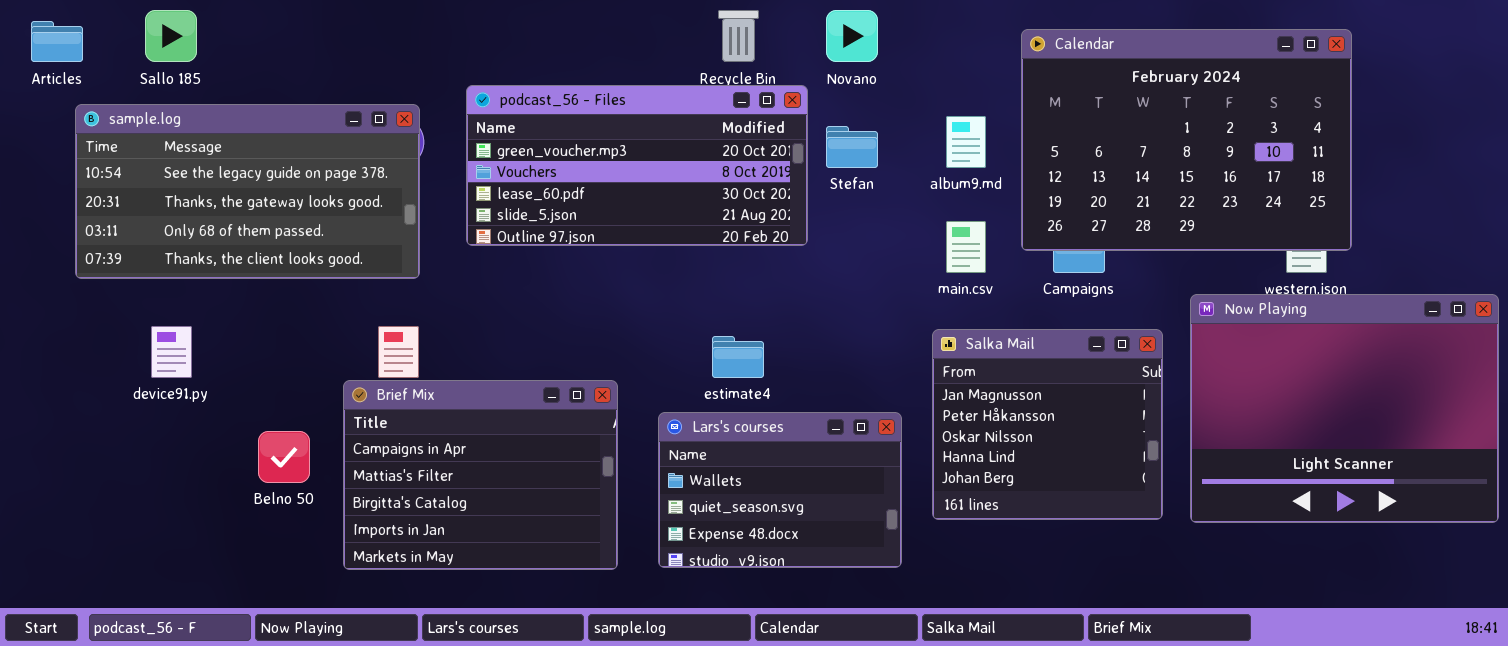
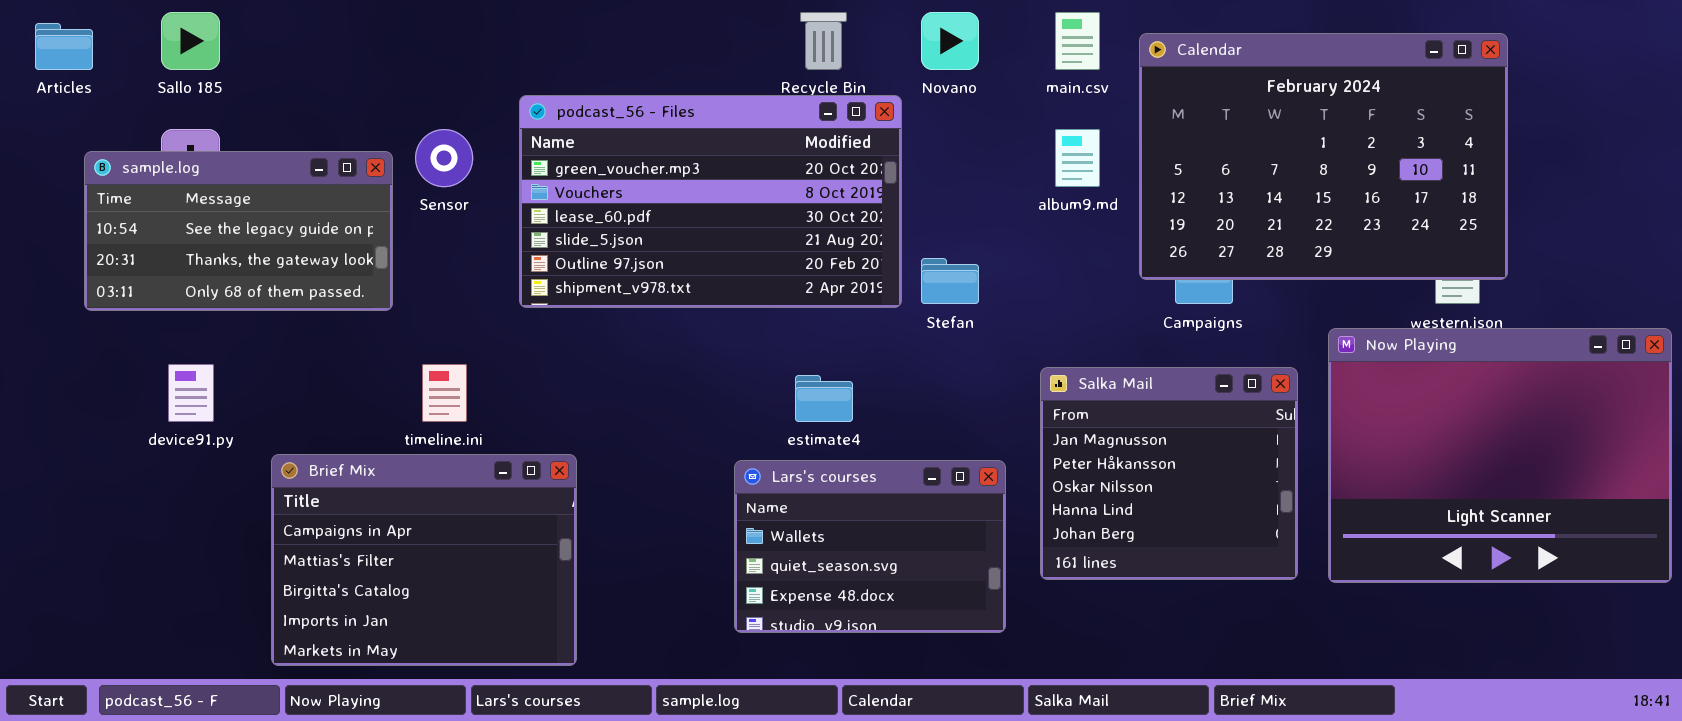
podcast_56 - Files: [466,85,808,246] -> [519,95,902,308], resized
sample.log: [75,104,420,279] -> [84,151,393,311], resized
Stefan: [826,126,878,168] -> [921,258,979,304], moved
main.csv: [946,221,986,273] -> [1055,12,1100,70], moved
Brief Mix: [343,380,618,570] -> [271,454,577,666], moved

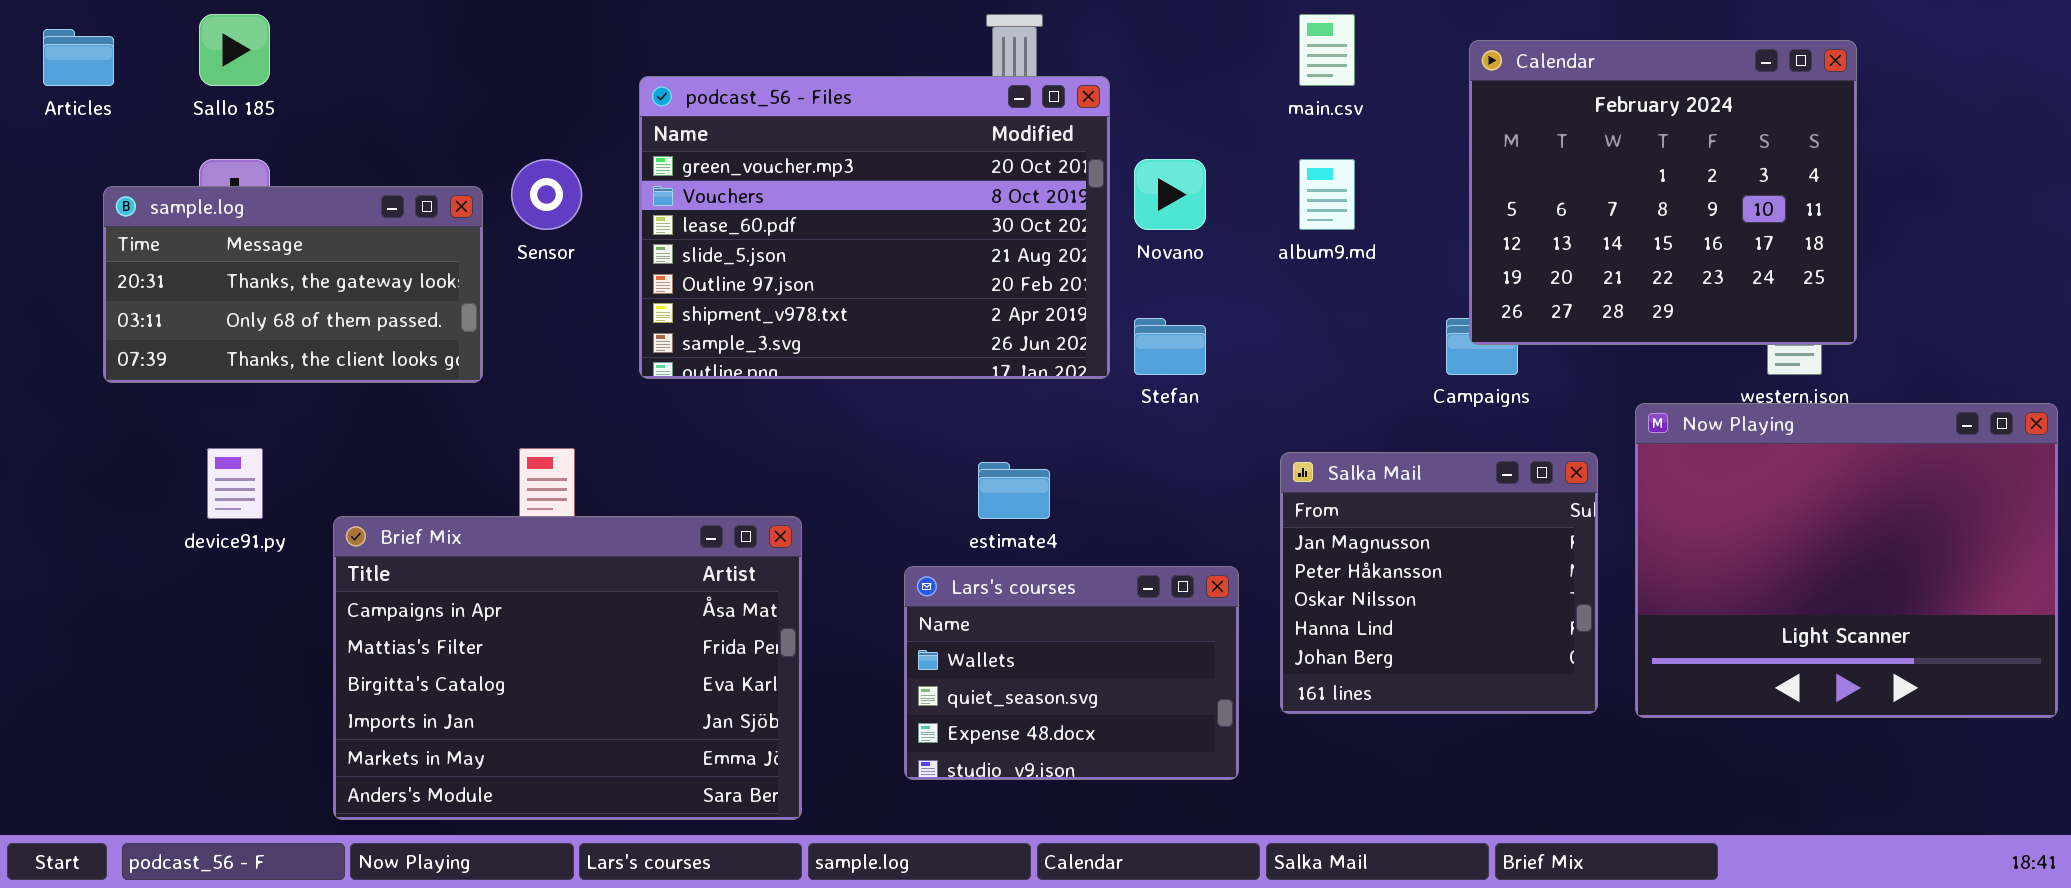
Novano: [921,12,979,70] -> [1134,159,1206,230], moved
Calendar: [1139,33,1508,280] -> [1469,40,1857,345], resized
podcast_56 - Files: [519,95,902,308] -> [639,76,1110,379], resized
sample.log: [84,151,393,311] -> [103,186,483,383], scrolled down 1 row
Brief Mix: [271,454,577,666] -> [333,516,802,820], resized

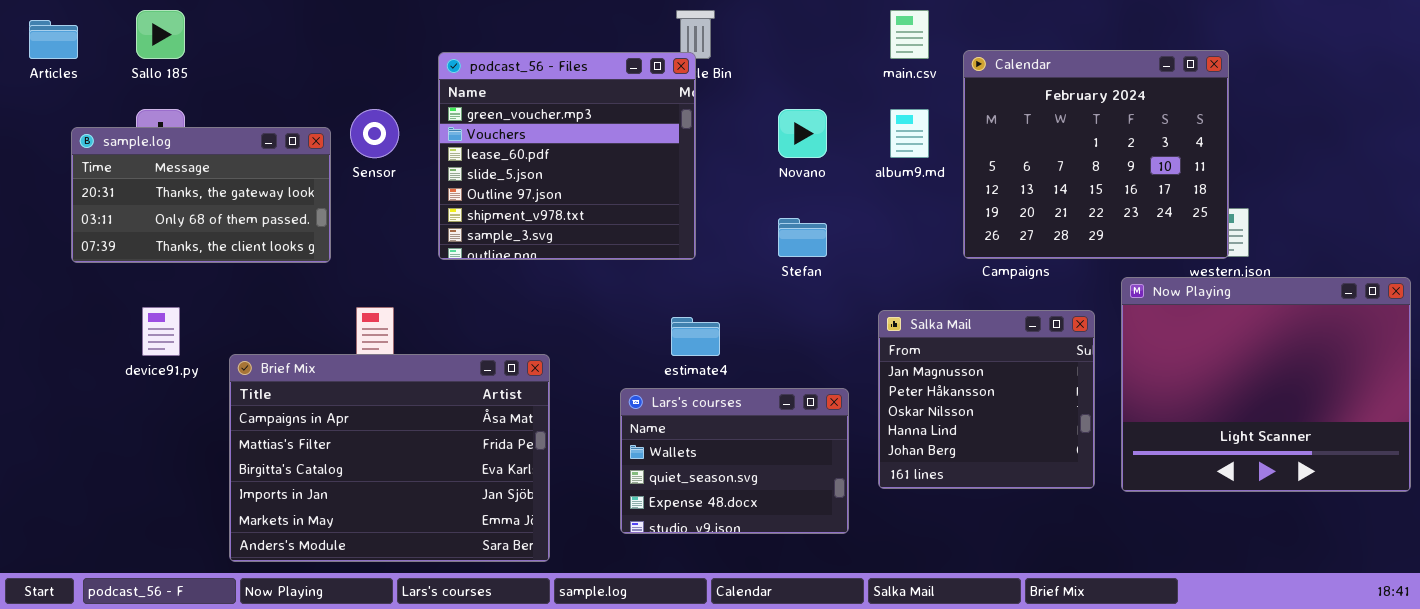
Calendar: [1469,40,1857,345] -> [963,50,1229,259], moved
podcast_56 - Files: [639,76,1110,379] -> [438,52,696,260], resized

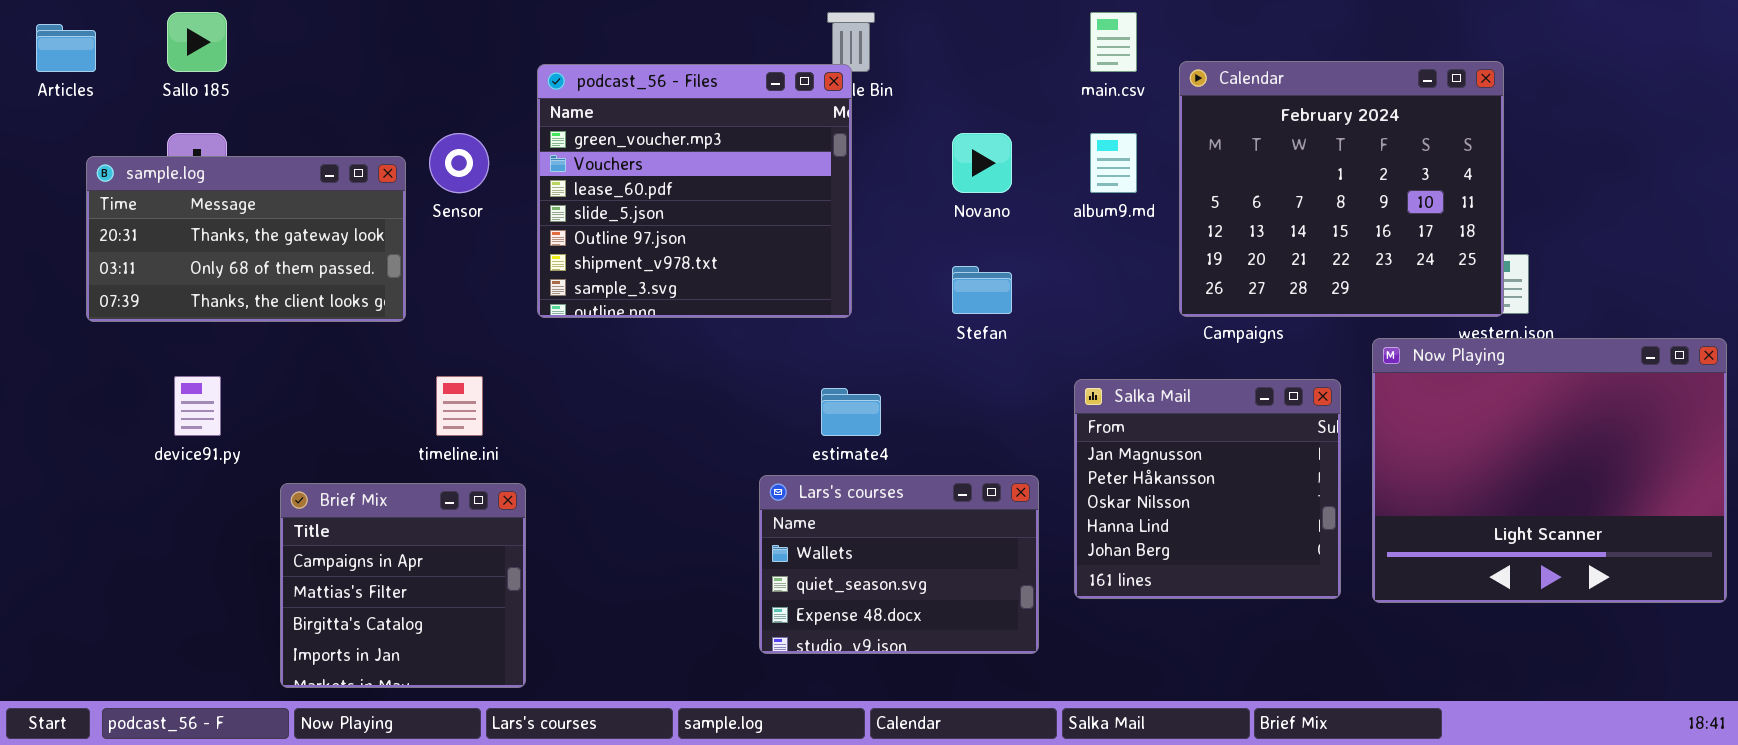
Brief Mix: [229,354,550,562] -> [280,483,526,688], resized

